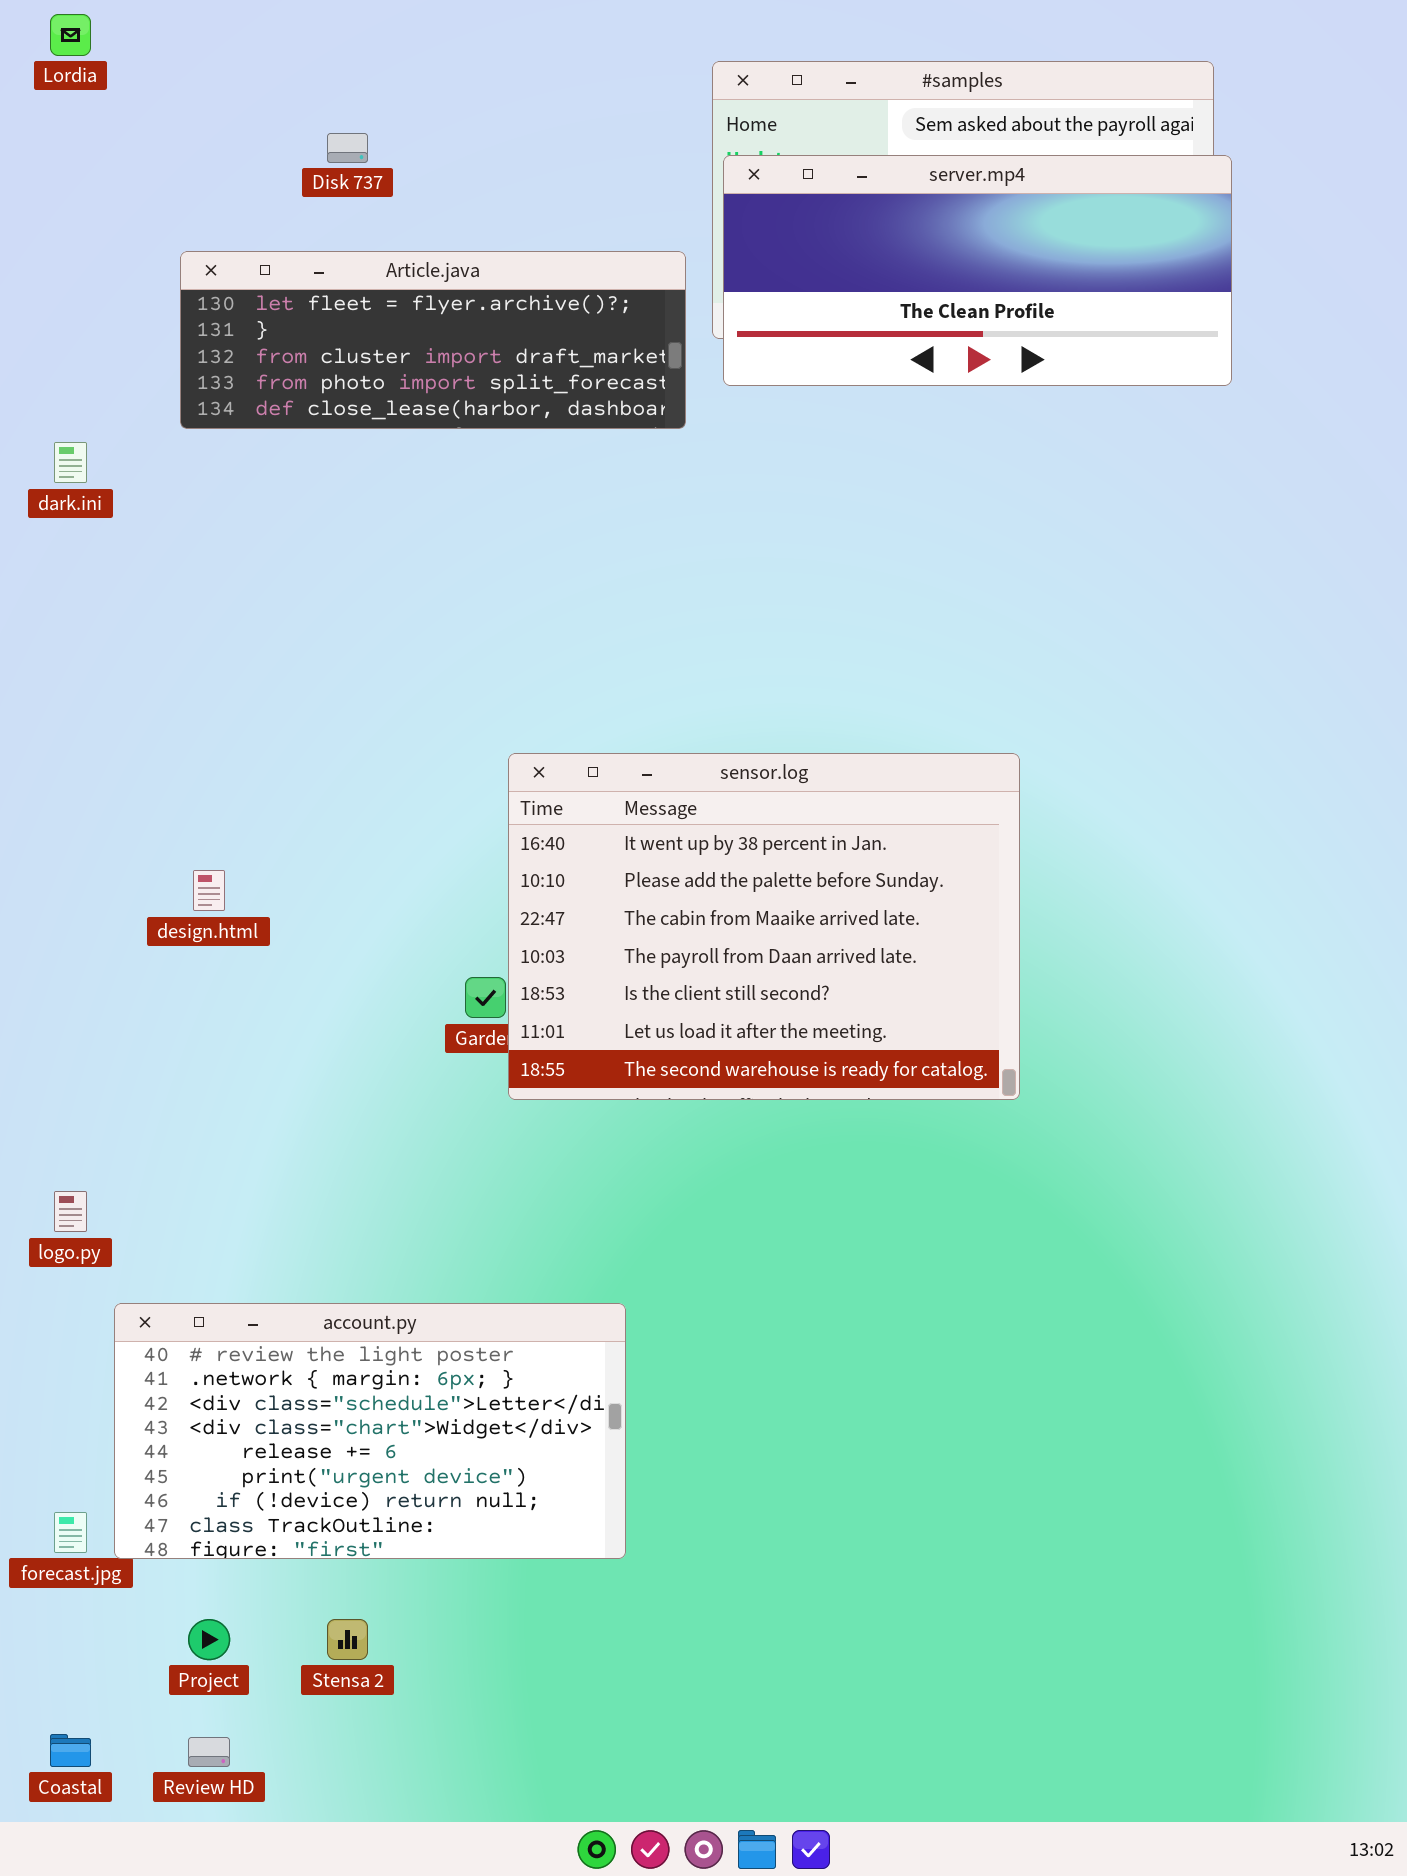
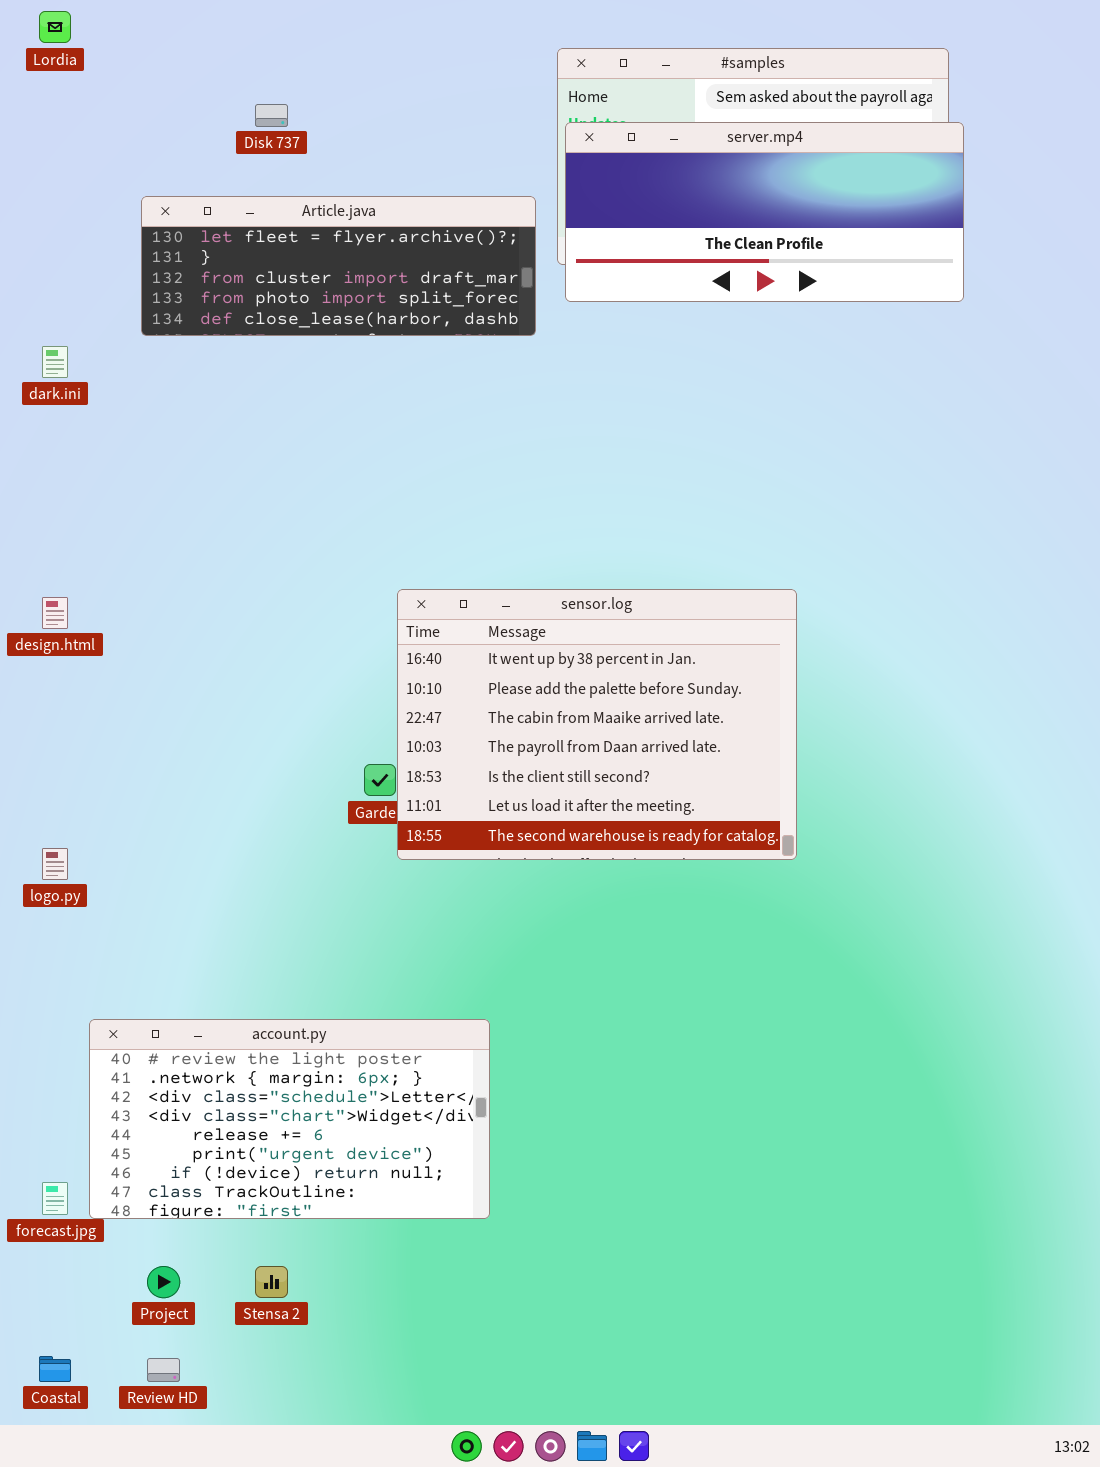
design.html: [193,870,225,911] -> [42,597,68,629], moved
logo.py: [54,1191,87,1232] -> [42,848,68,880], moved

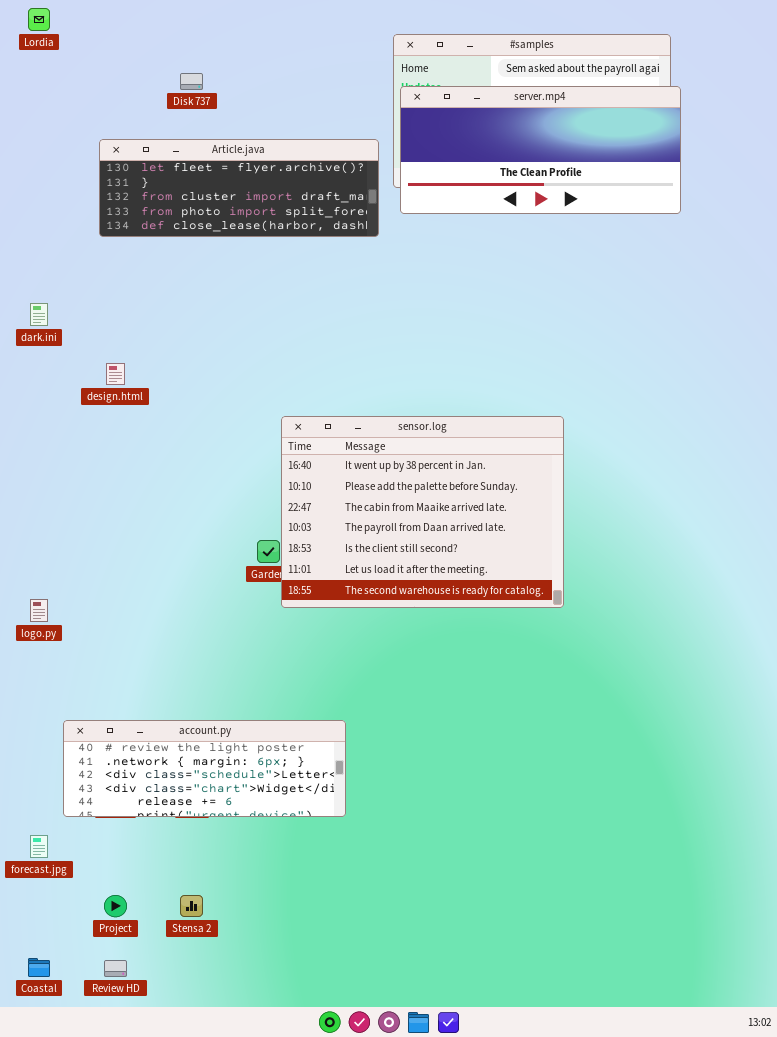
dark.ini: [42,346,68,378] -> [30,303,48,326], moved
design.html: [42,597,68,629] -> [106,363,125,385], moved
account.py: [89,1019,490,1219] -> [63,720,346,817], resized

